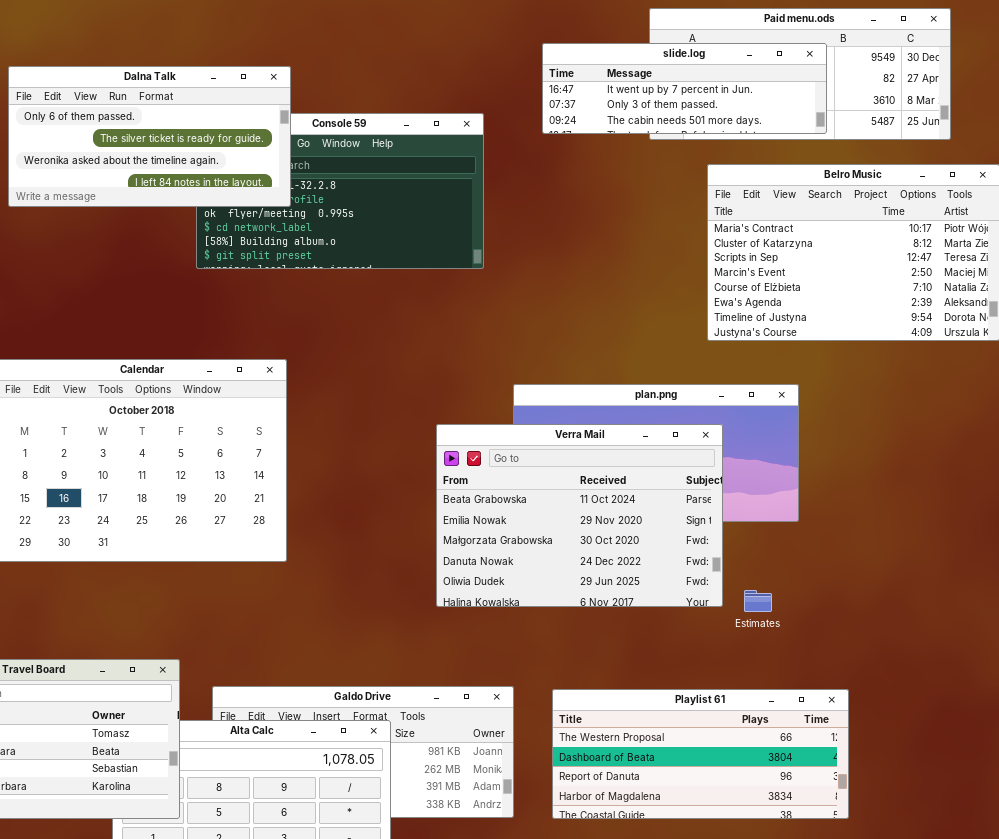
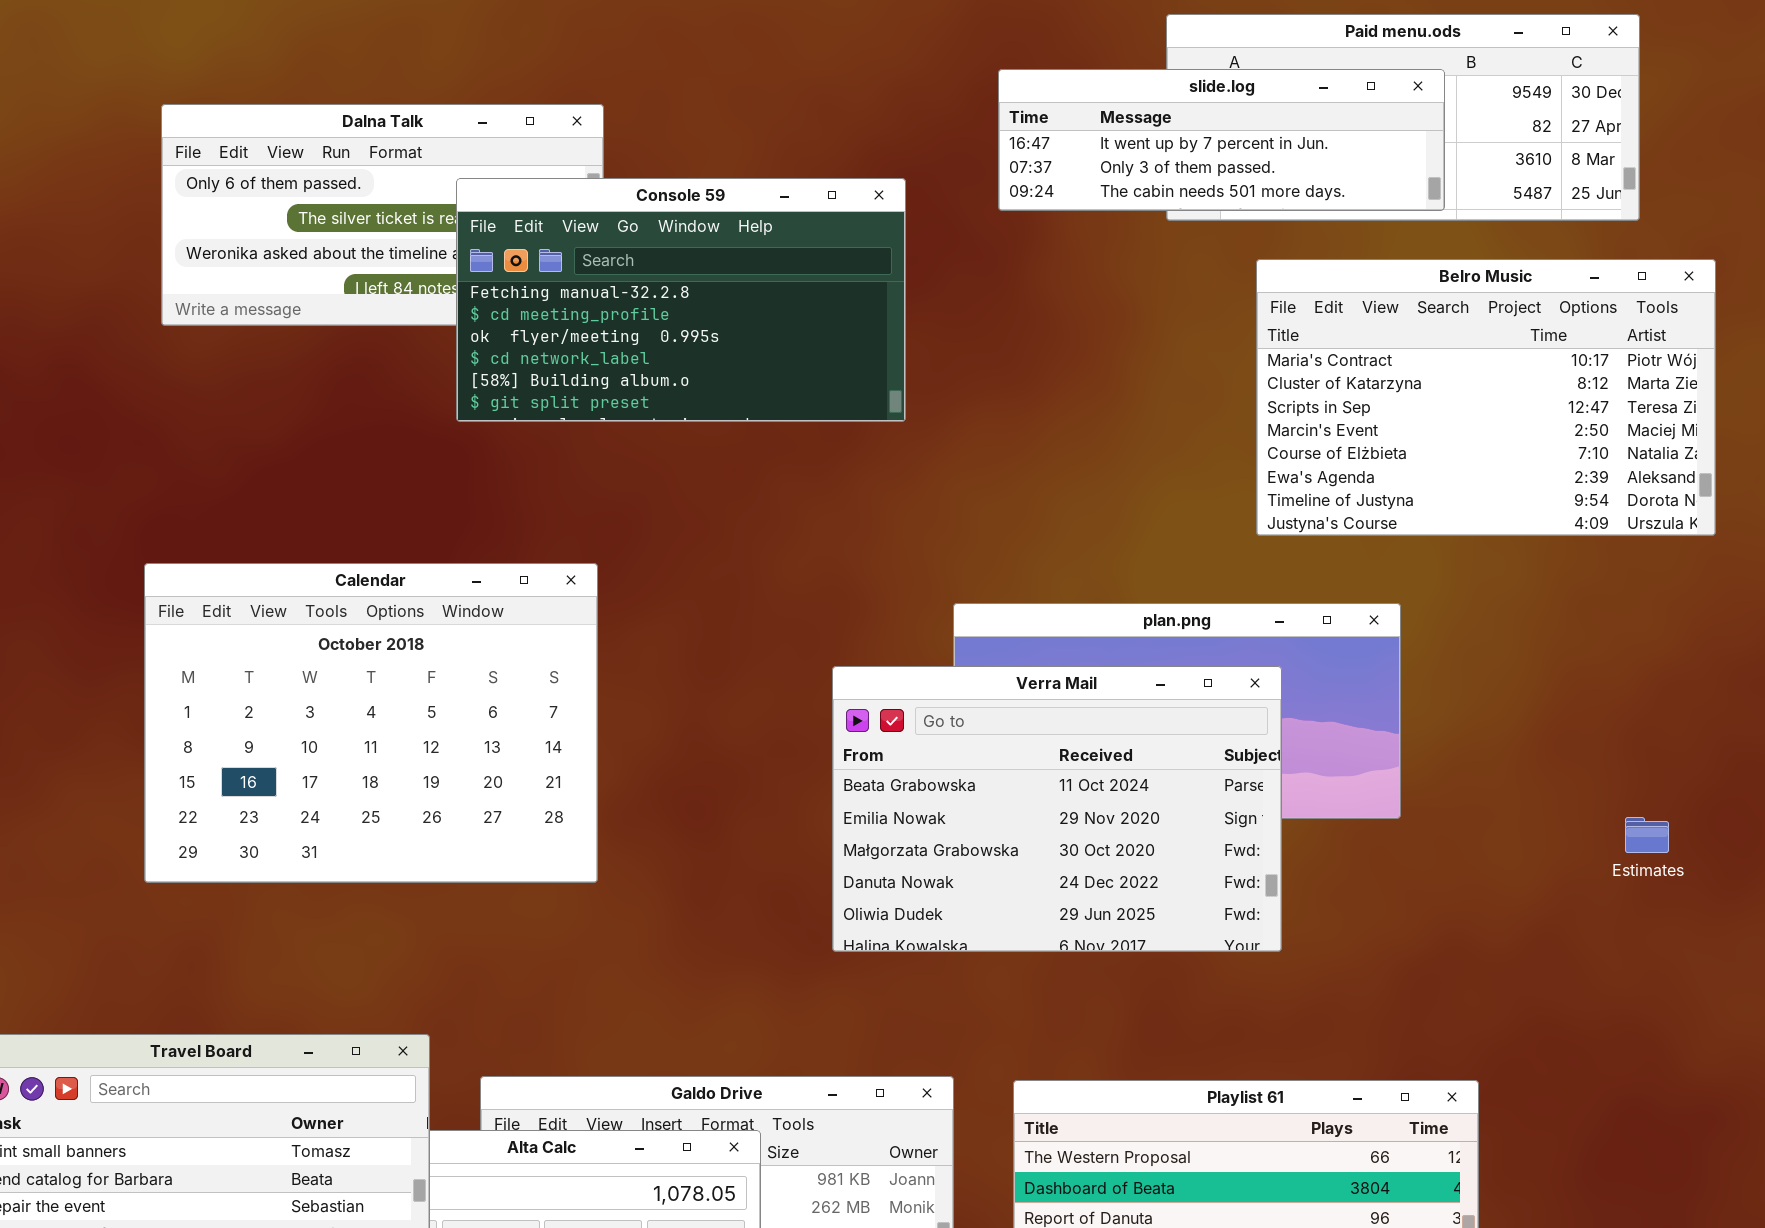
Console 59: [196,113,484,269] -> [456,178,906,422], raised
Estimates: [744,590,772,612] -> [1625,817,1669,853], moved

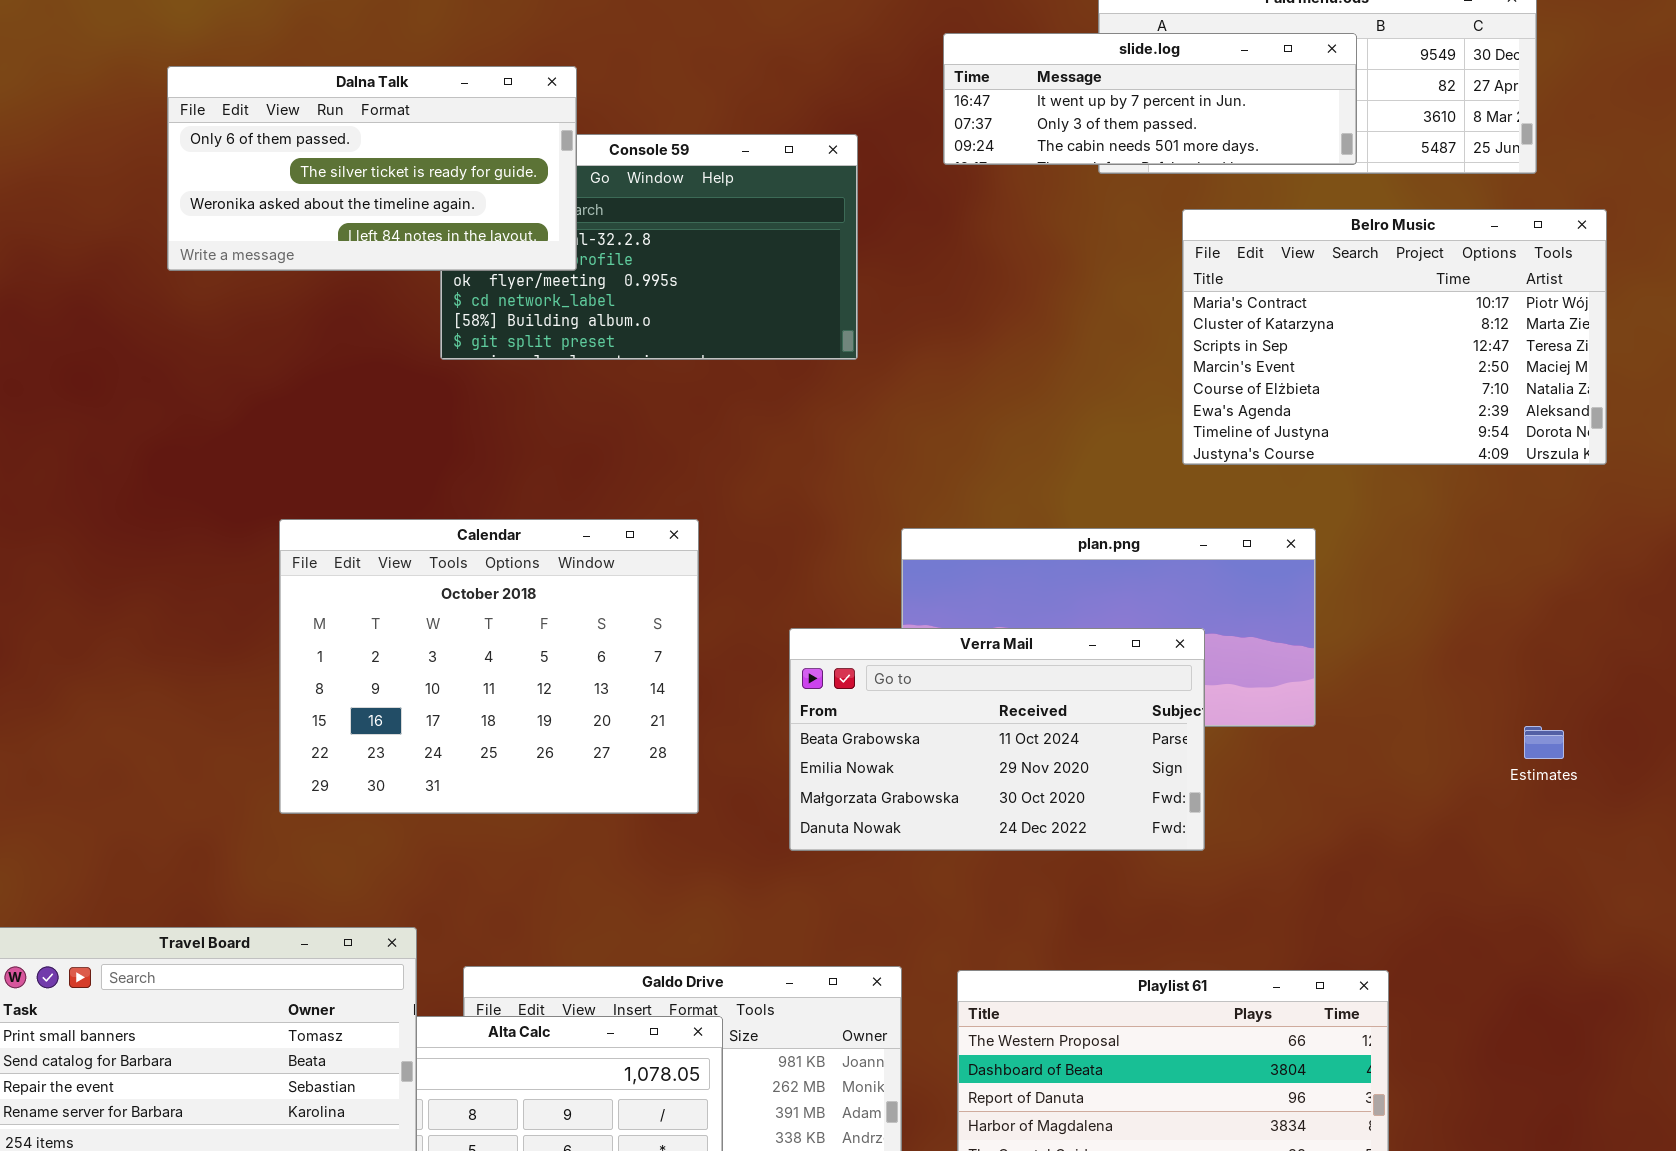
Dalna Talk: [161,104,604,326] -> [167,66,577,271], raised
Calendar: [144,563,598,883] -> [279,519,699,814], moved
Verra Mail: [832,666,1282,952] -> [789,628,1205,851], resized

